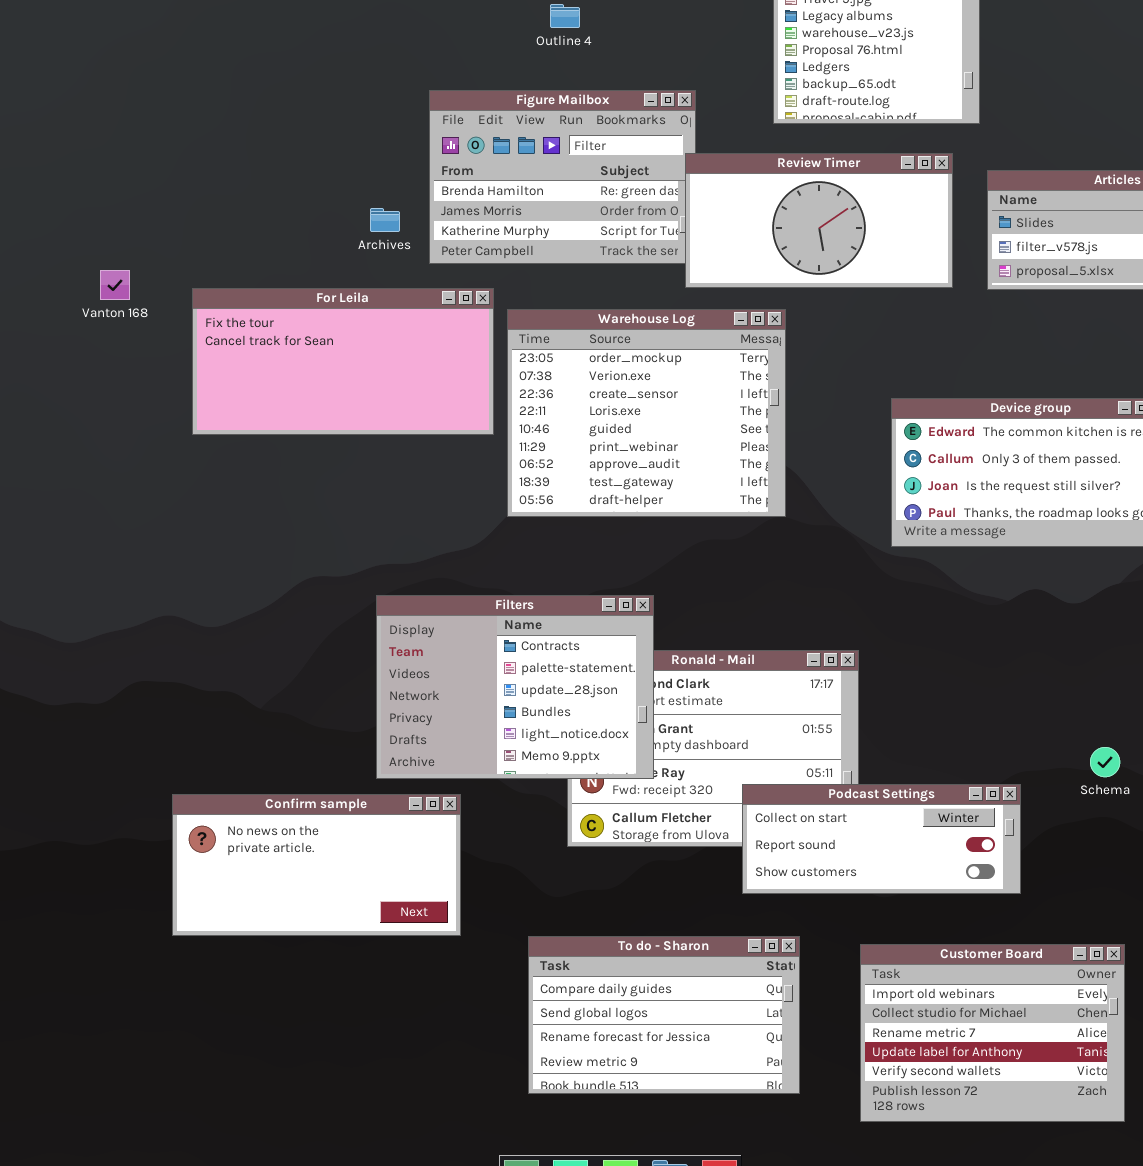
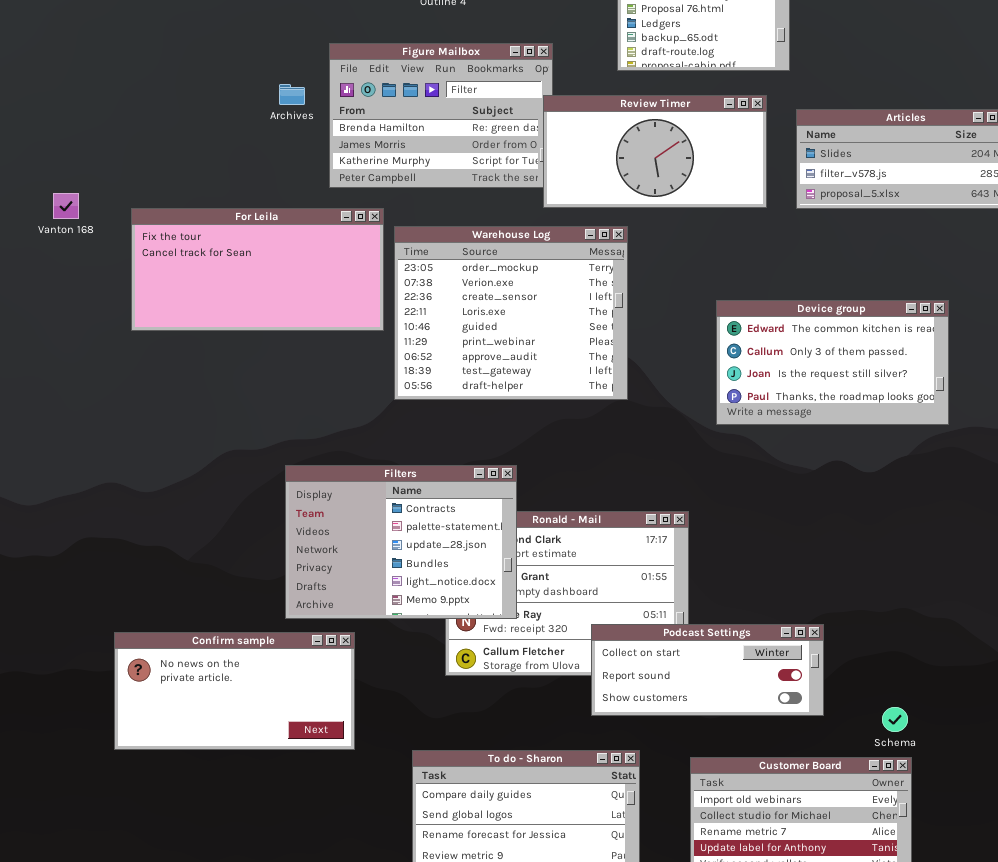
Archives: [370,208,400,232] -> [279,84,305,105], moved
Schema: [1090,747,1120,777] -> [882,707,908,732], moved

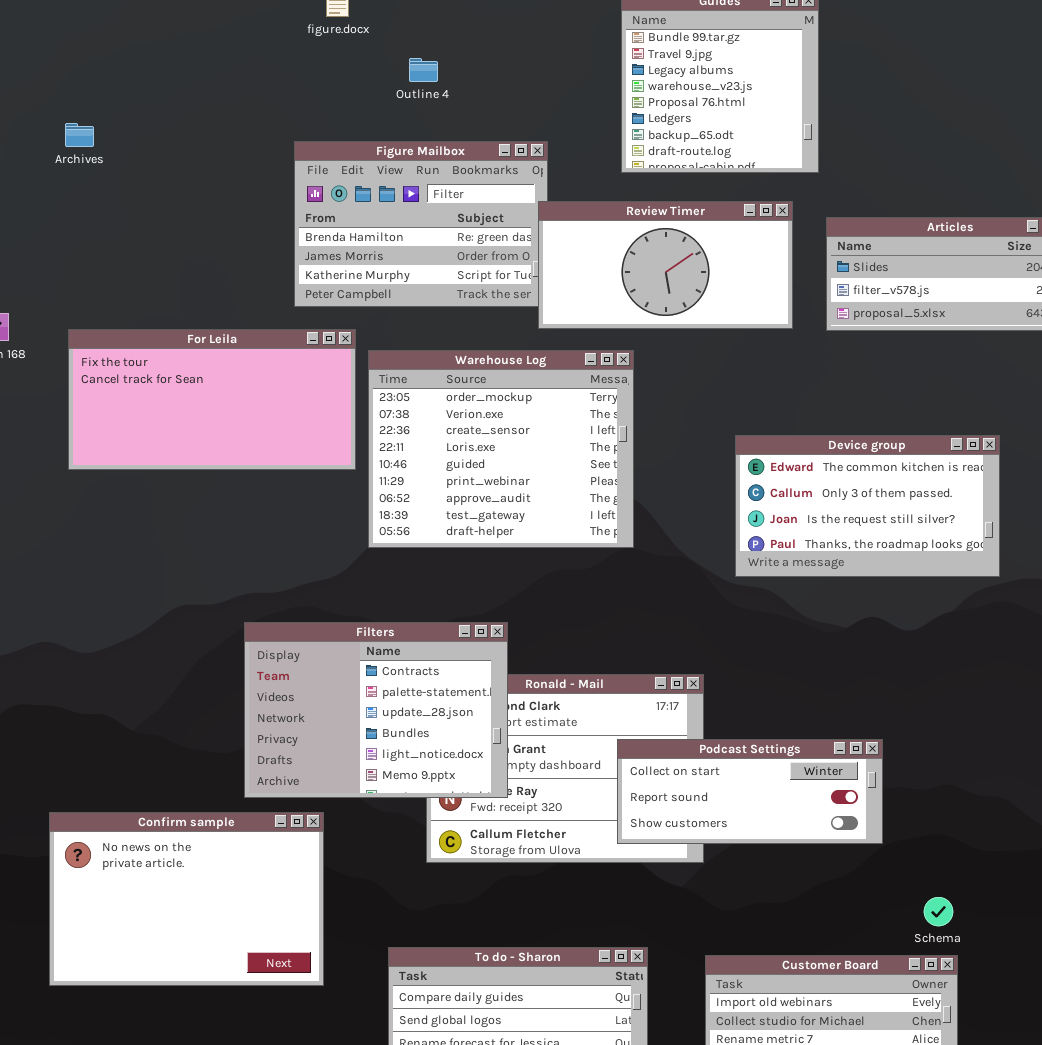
Archives: [279,84,305,105] -> [65,123,94,147], moved
Podcast Settings: [591,624,824,716] -> [617,739,883,844], moved
Confirm sample: [114,632,355,750] -> [49,812,324,986], resized

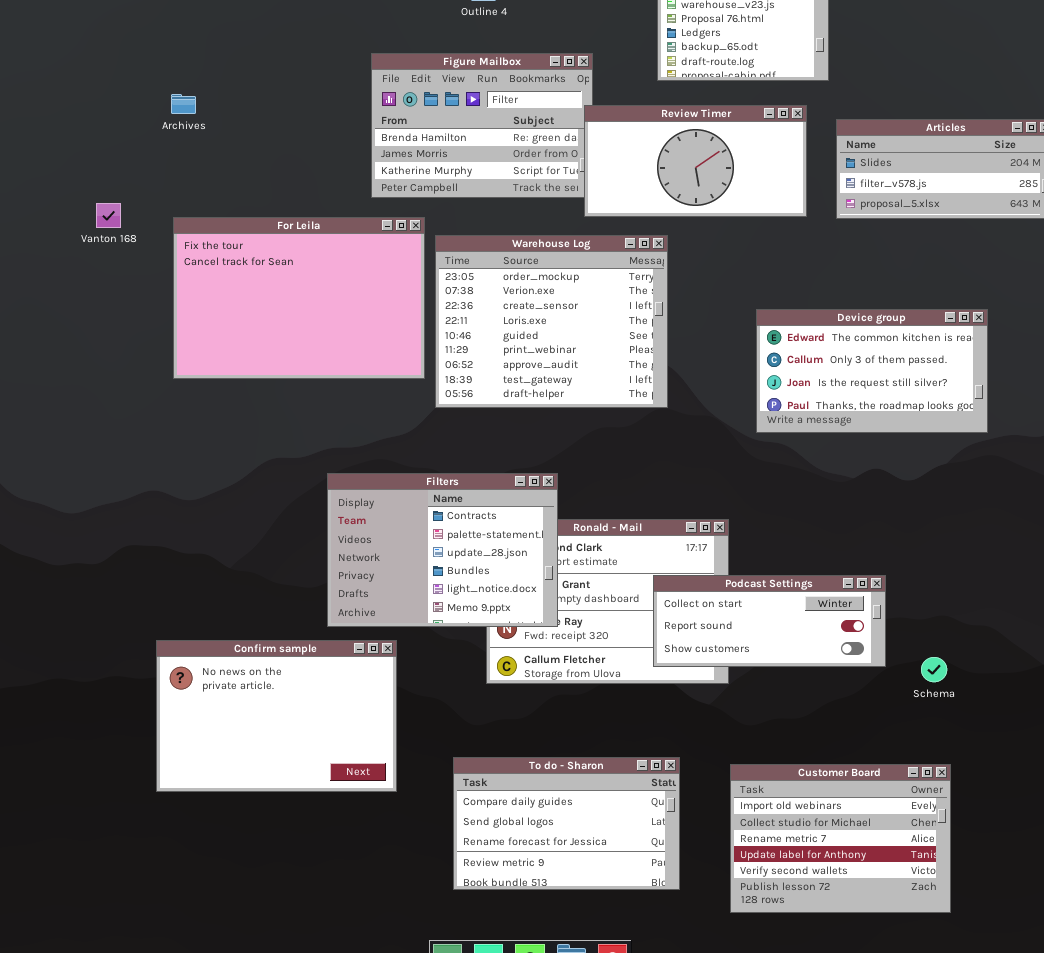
Archives: [65,123,94,147] -> [171,94,196,114], moved
For Leila: [68,329,356,470] -> [173,217,425,379], resized
Schema: [924,897,953,926] -> [921,657,947,682], moved

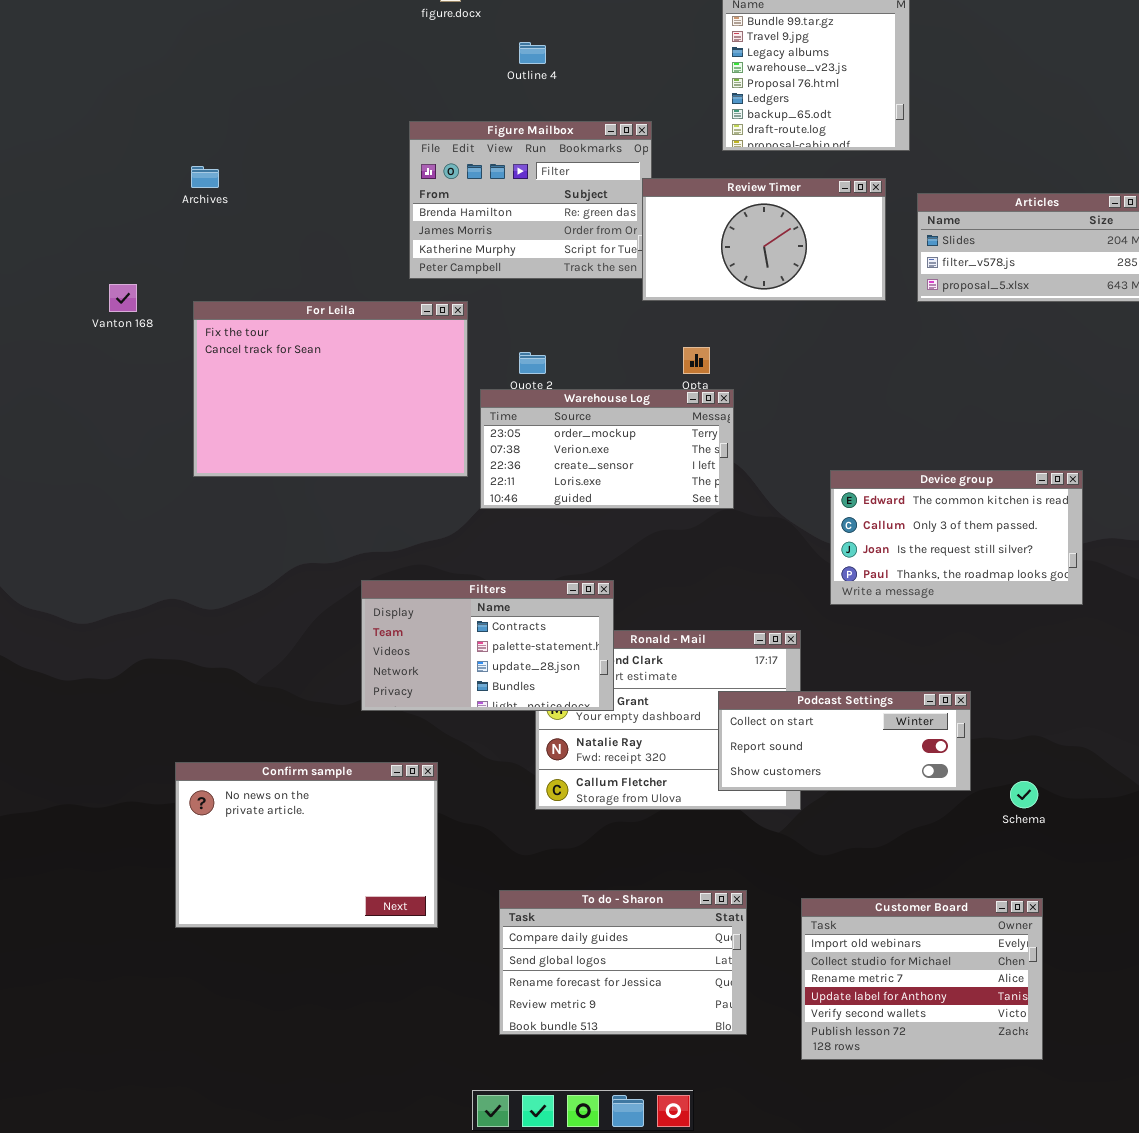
Warehouse Log: [435,235,668,408] -> [480,389,734,509], resized
Device group: [756,309,988,433] -> [830,470,1083,605], moved
Filters: [327,473,558,627] -> [361,580,614,711], resized

